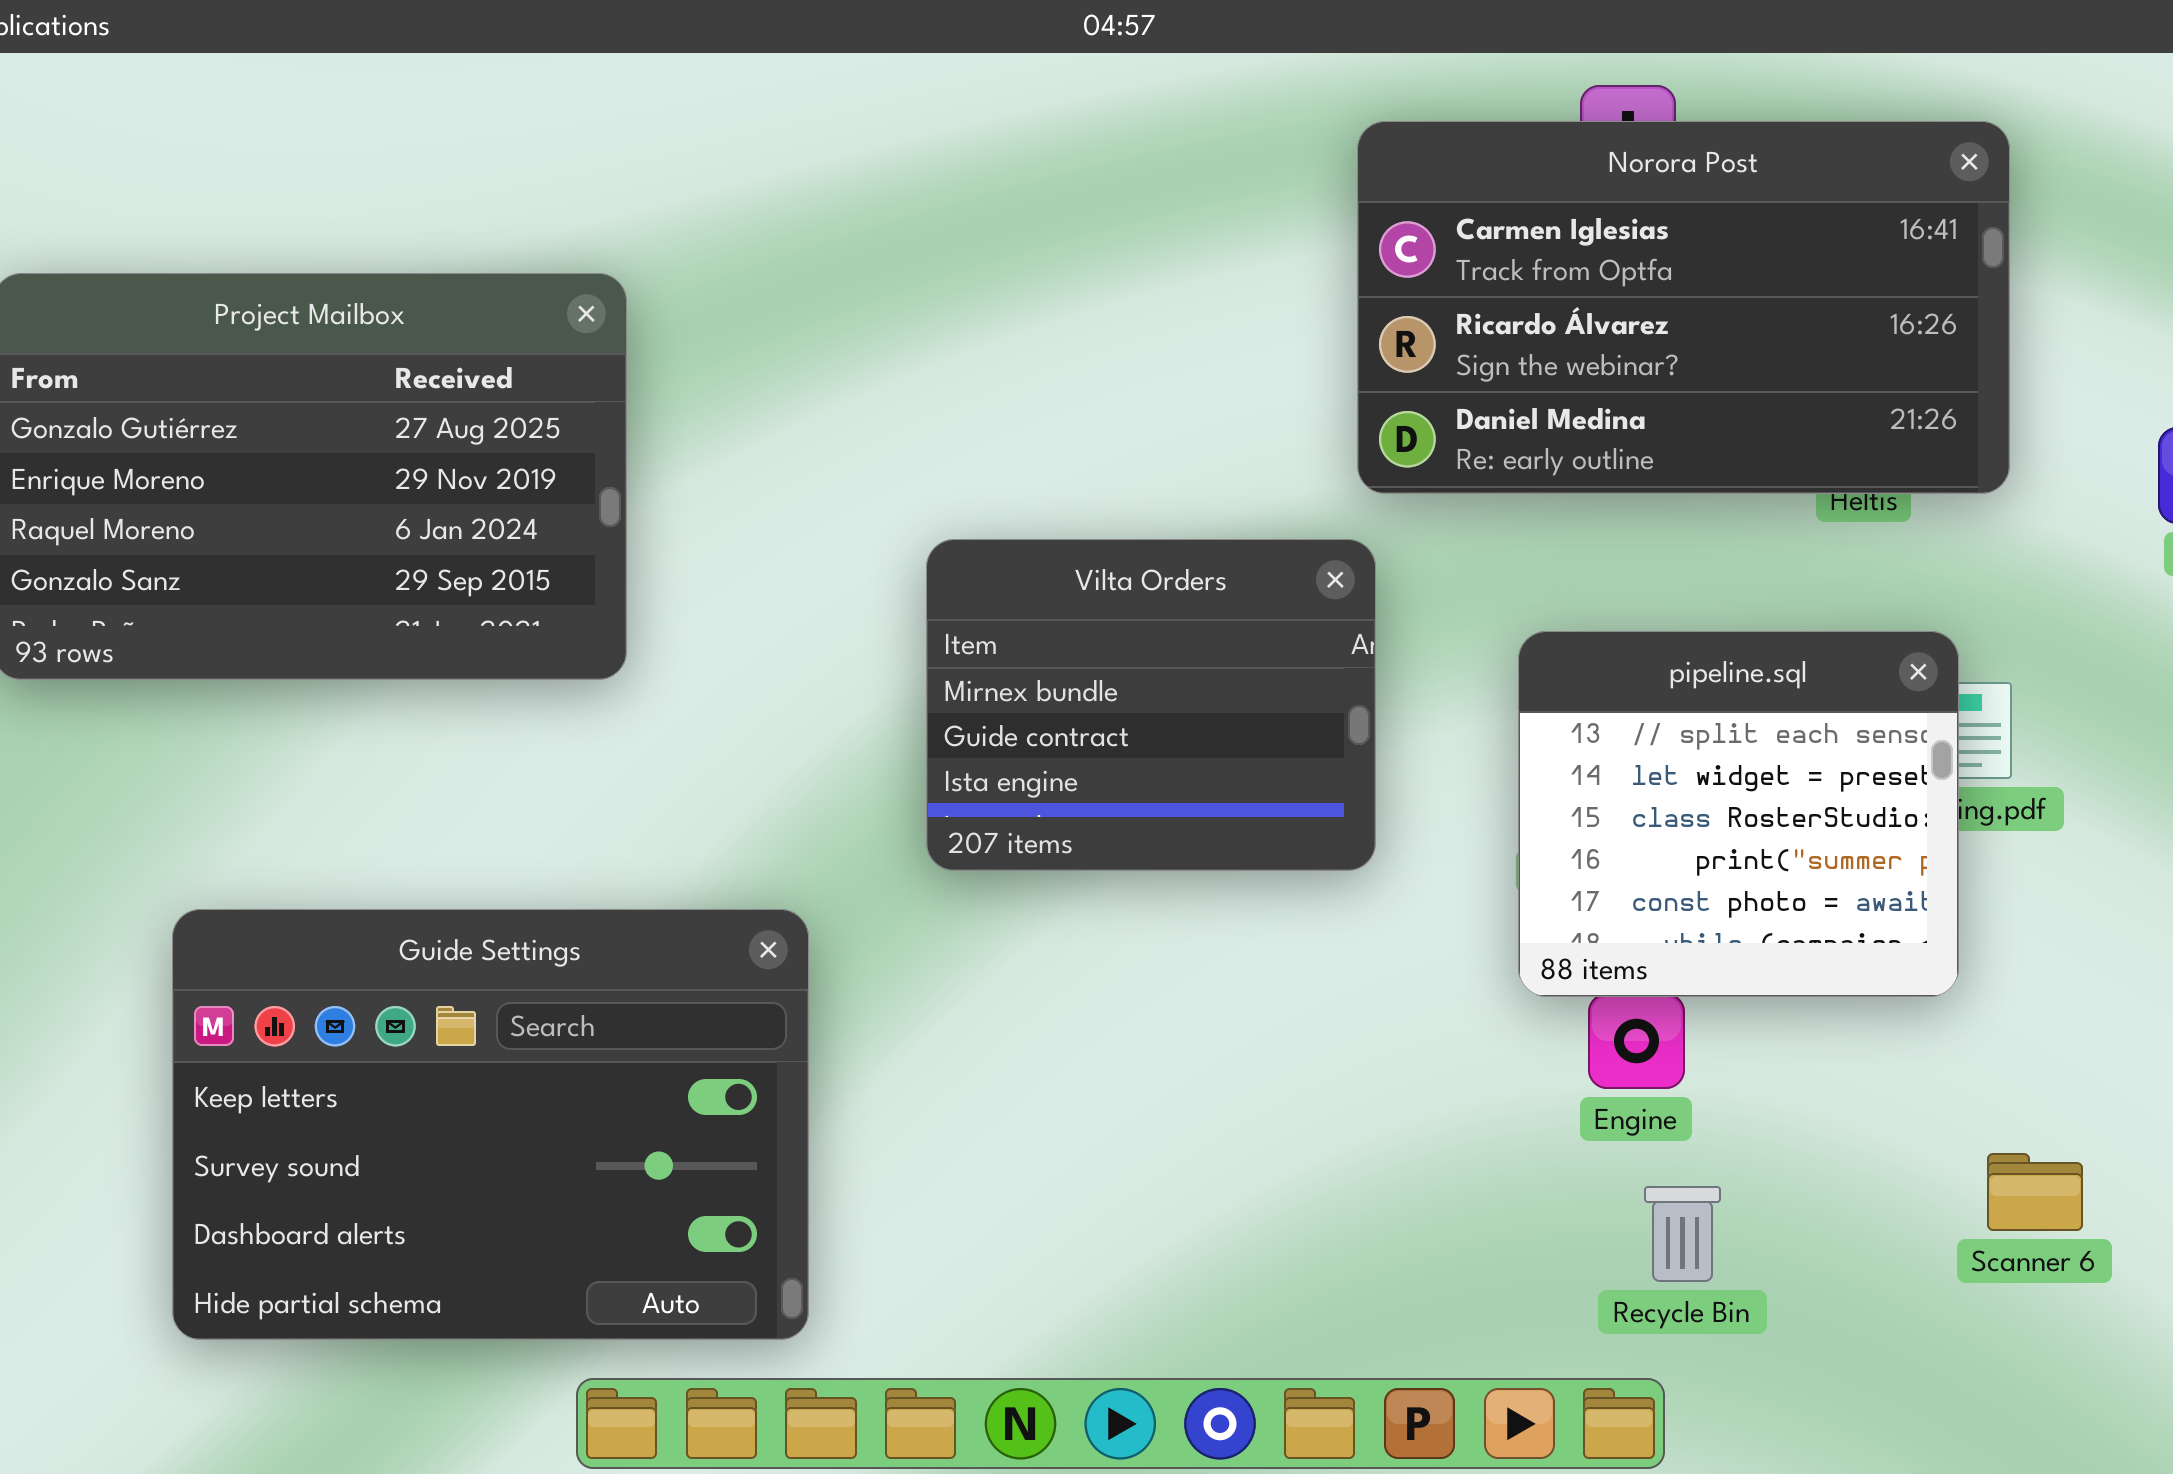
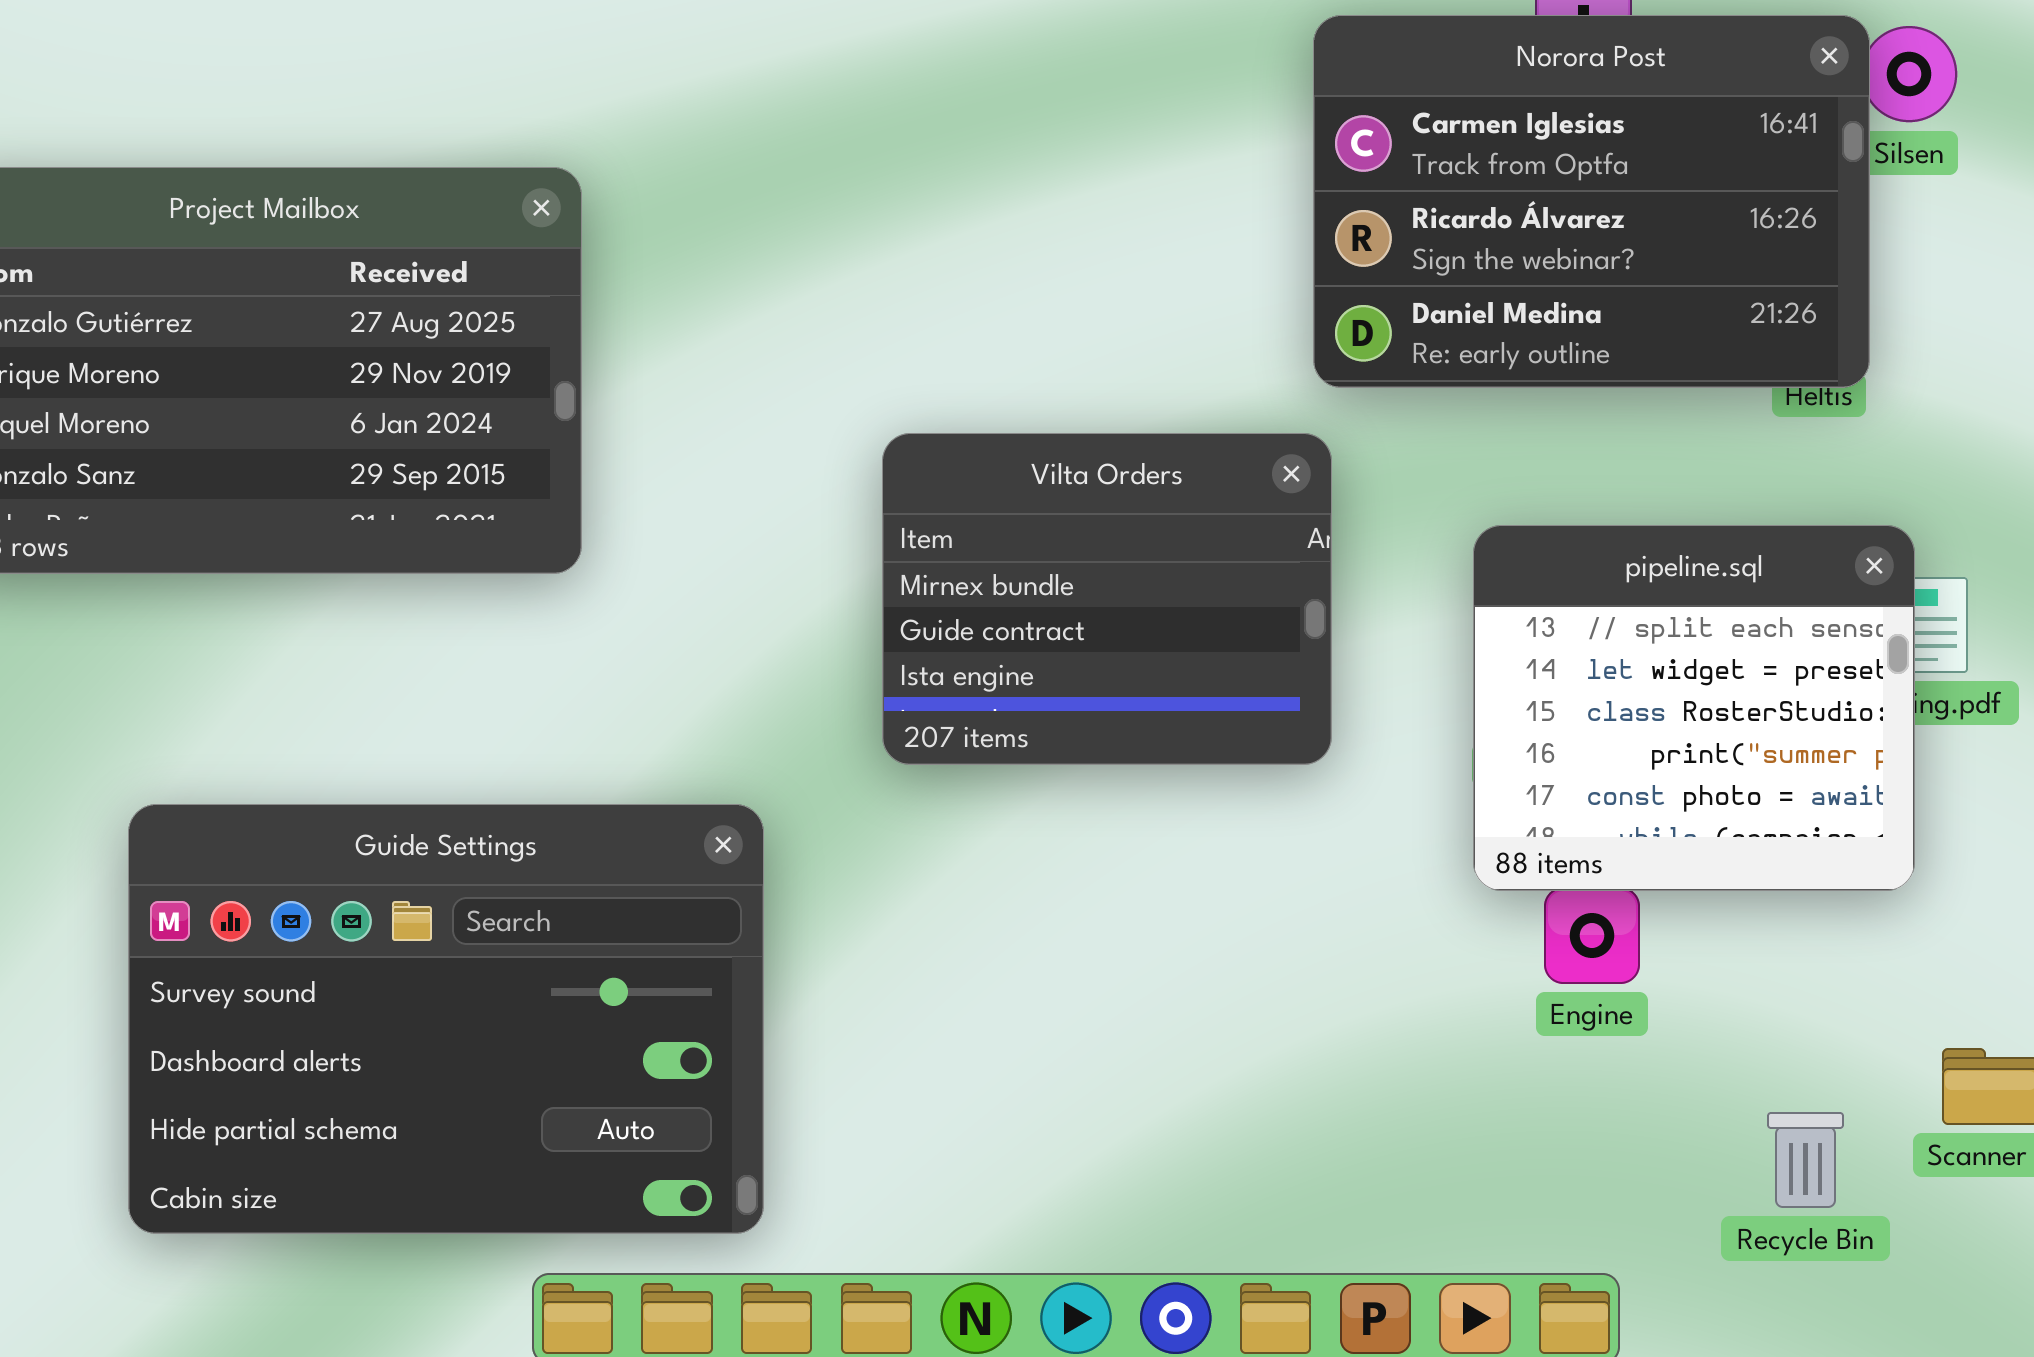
Norora Post: [1357,121,2010,494] -> [1313,15,1870,388], resized
Guide Settings: [172,909,809,1340] -> [128,804,764,1234], scrolled down 1 row
Recycle Bin: [1644,1186,1721,1282] -> [1767,1112,1844,1208], moved

